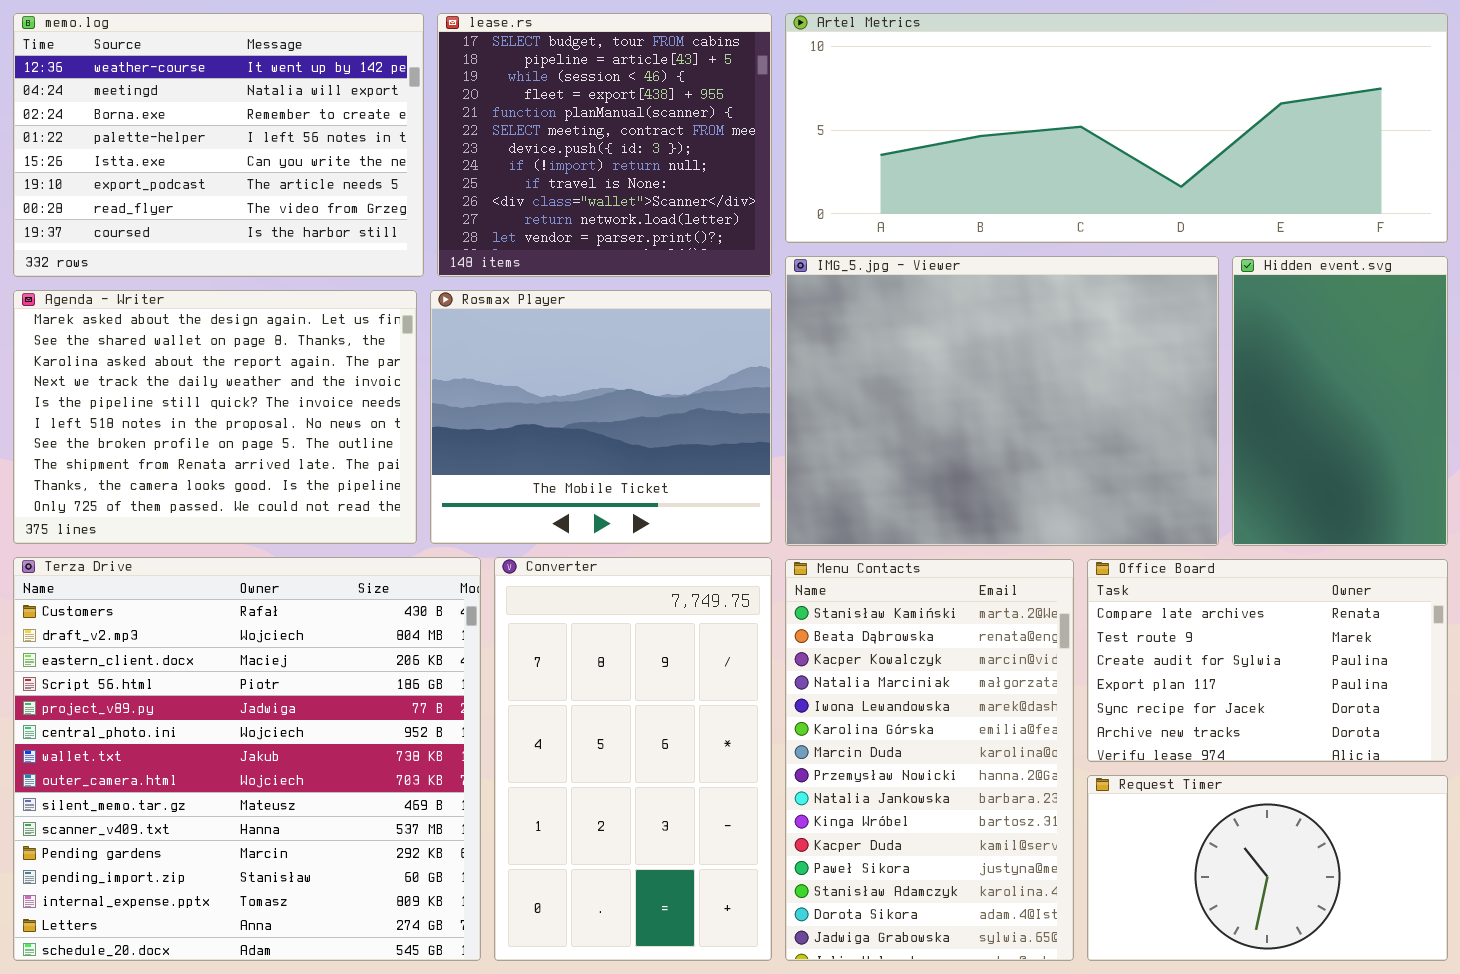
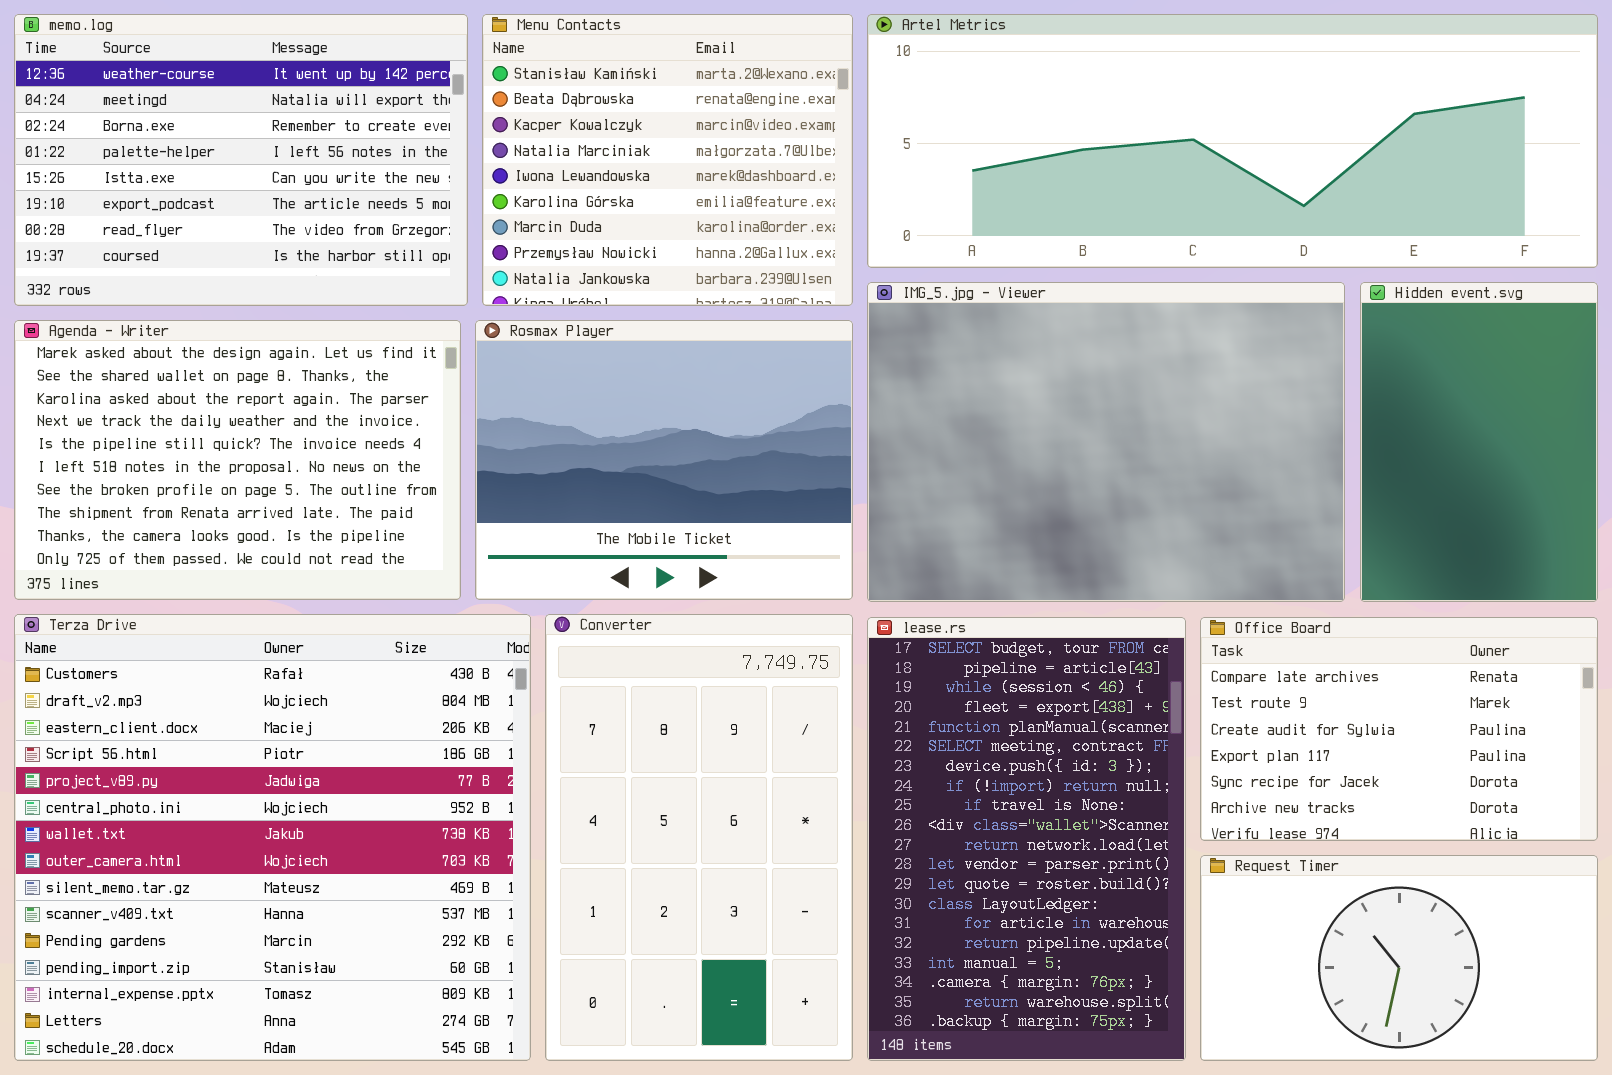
lease.rs: [437,13,772,277] -> [867,617,1186,1061], moved, resized
Menu Contacts: [785,559,1074,961] -> [482,14,853,306], moved, resized

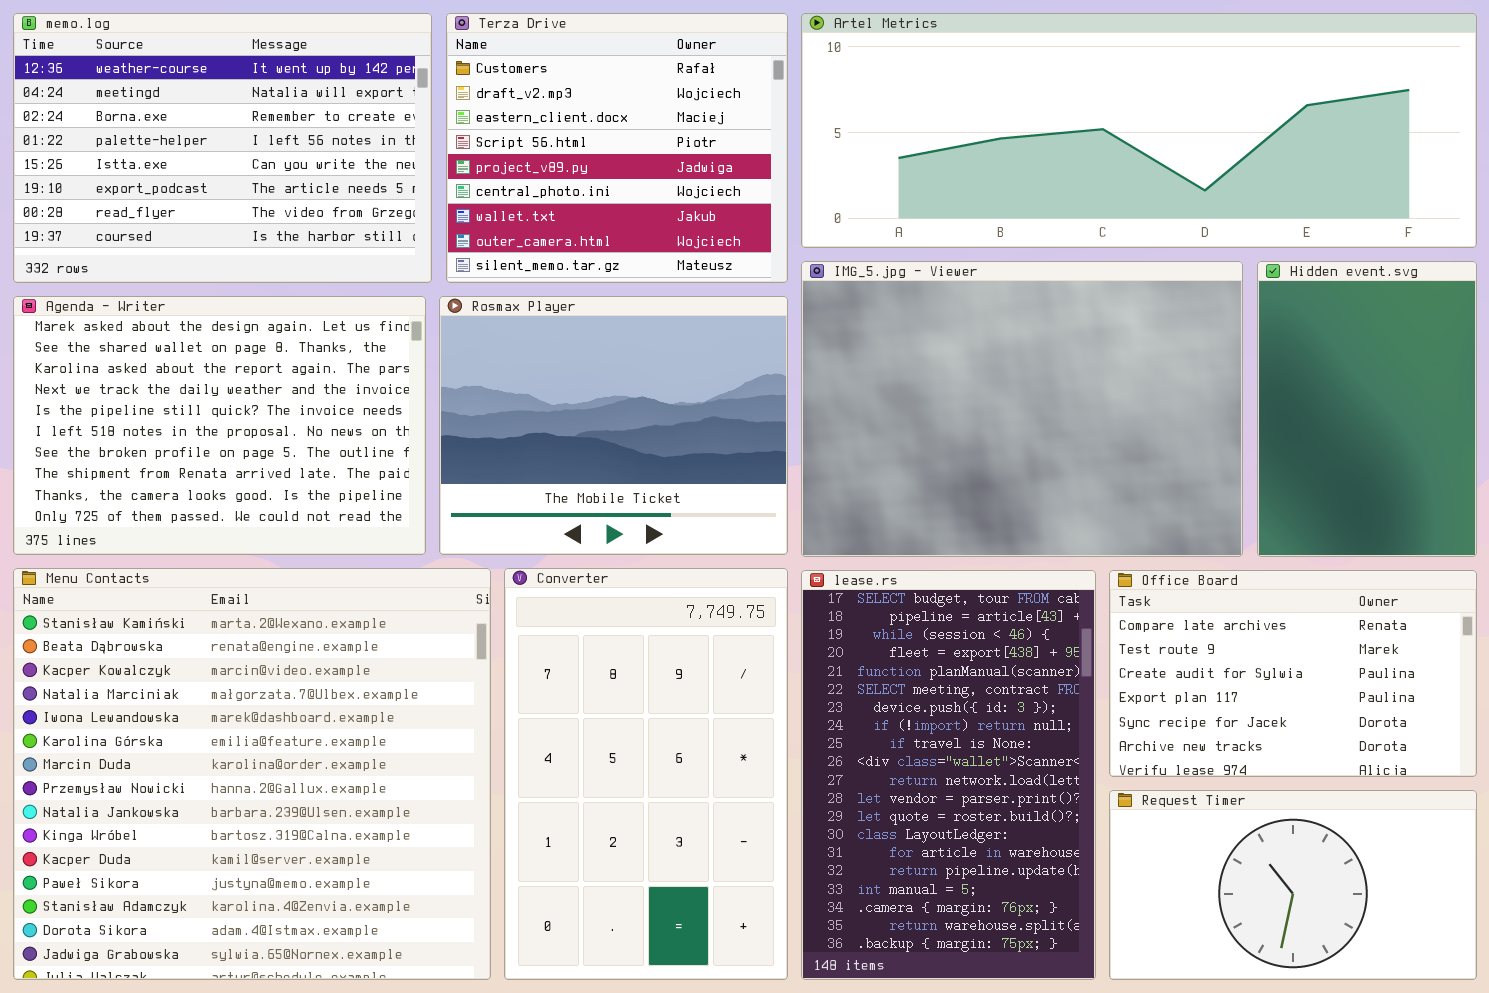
Menu Contacts: [482,14,853,306] -> [13,568,491,980], moved, resized
Terza Drive: [14,614,531,1061] -> [446,13,788,283], moved, resized

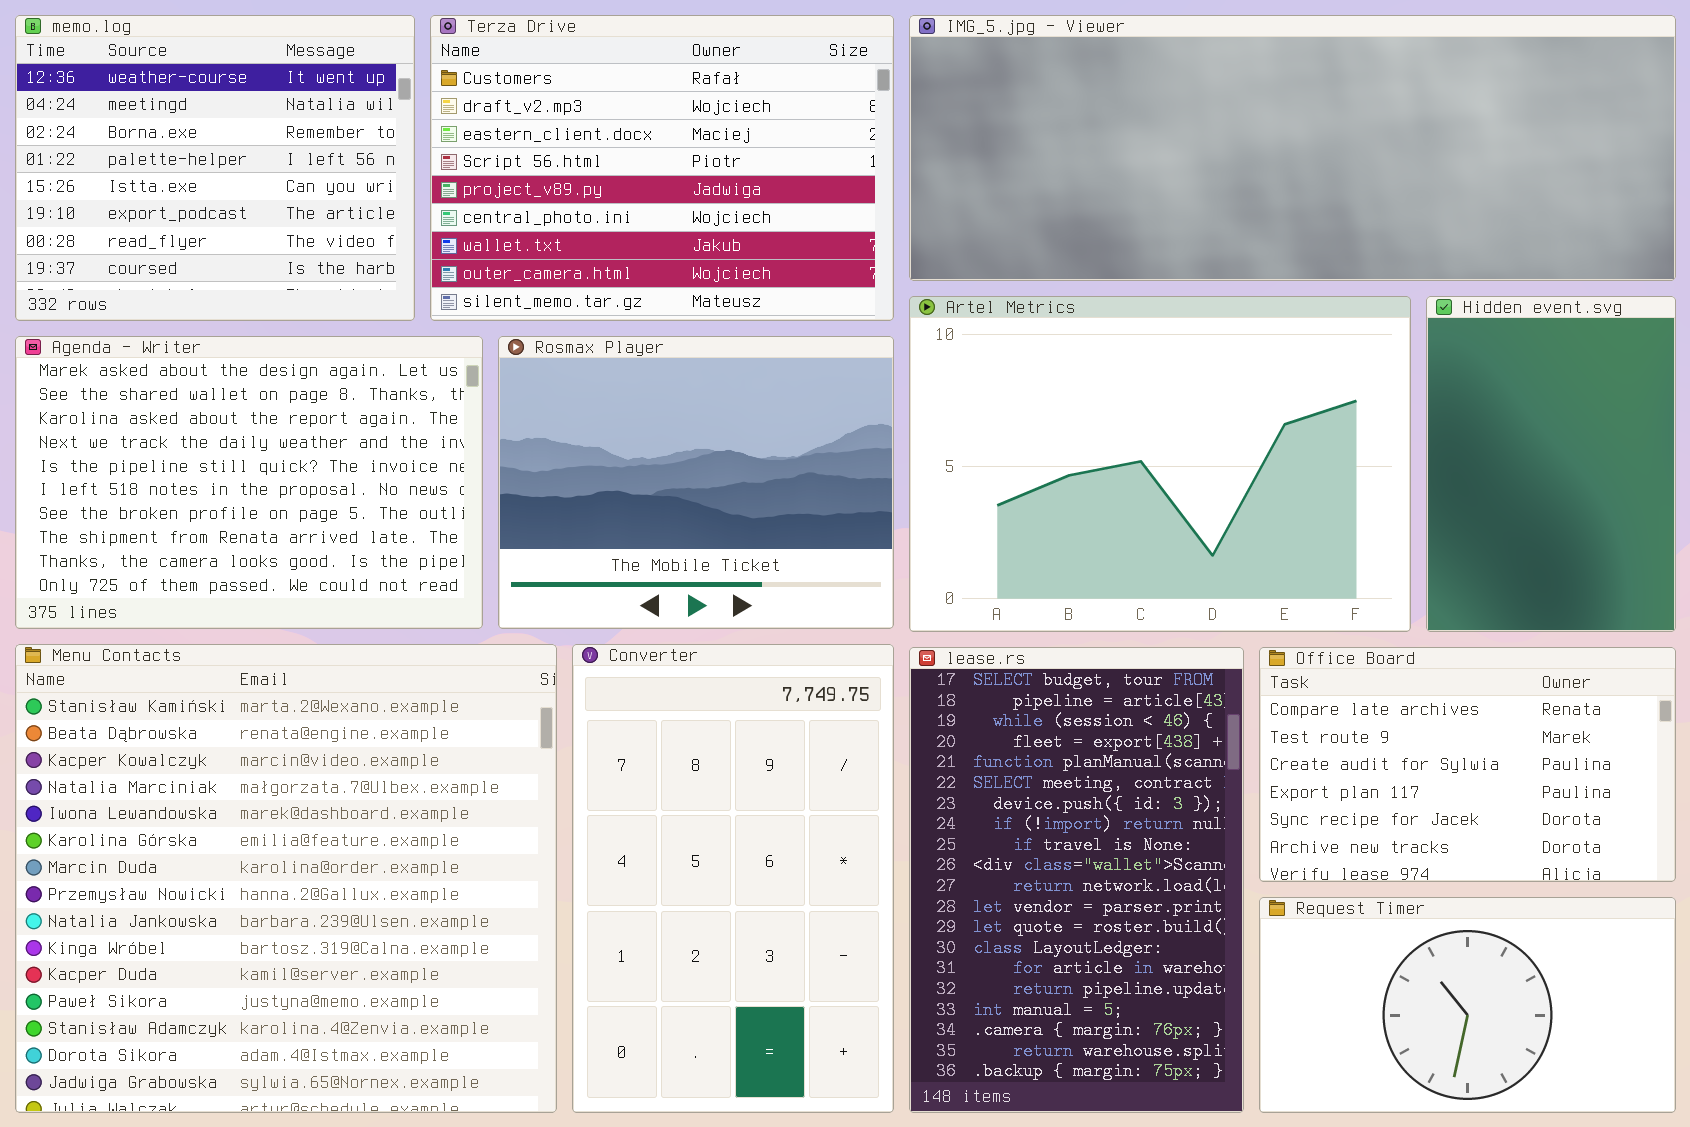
memo.log: [13,13,432,283] -> [15,15,415,321], resized
Terza Drive: [446,13,788,283] -> [430,15,894,321], resized
Artel Metrics: [801,13,1477,248] -> [909,296,1411,632], moved, resized
IMG_5.jpg - Viewer: [801,261,1243,557] -> [909,15,1676,281], moved, resized

